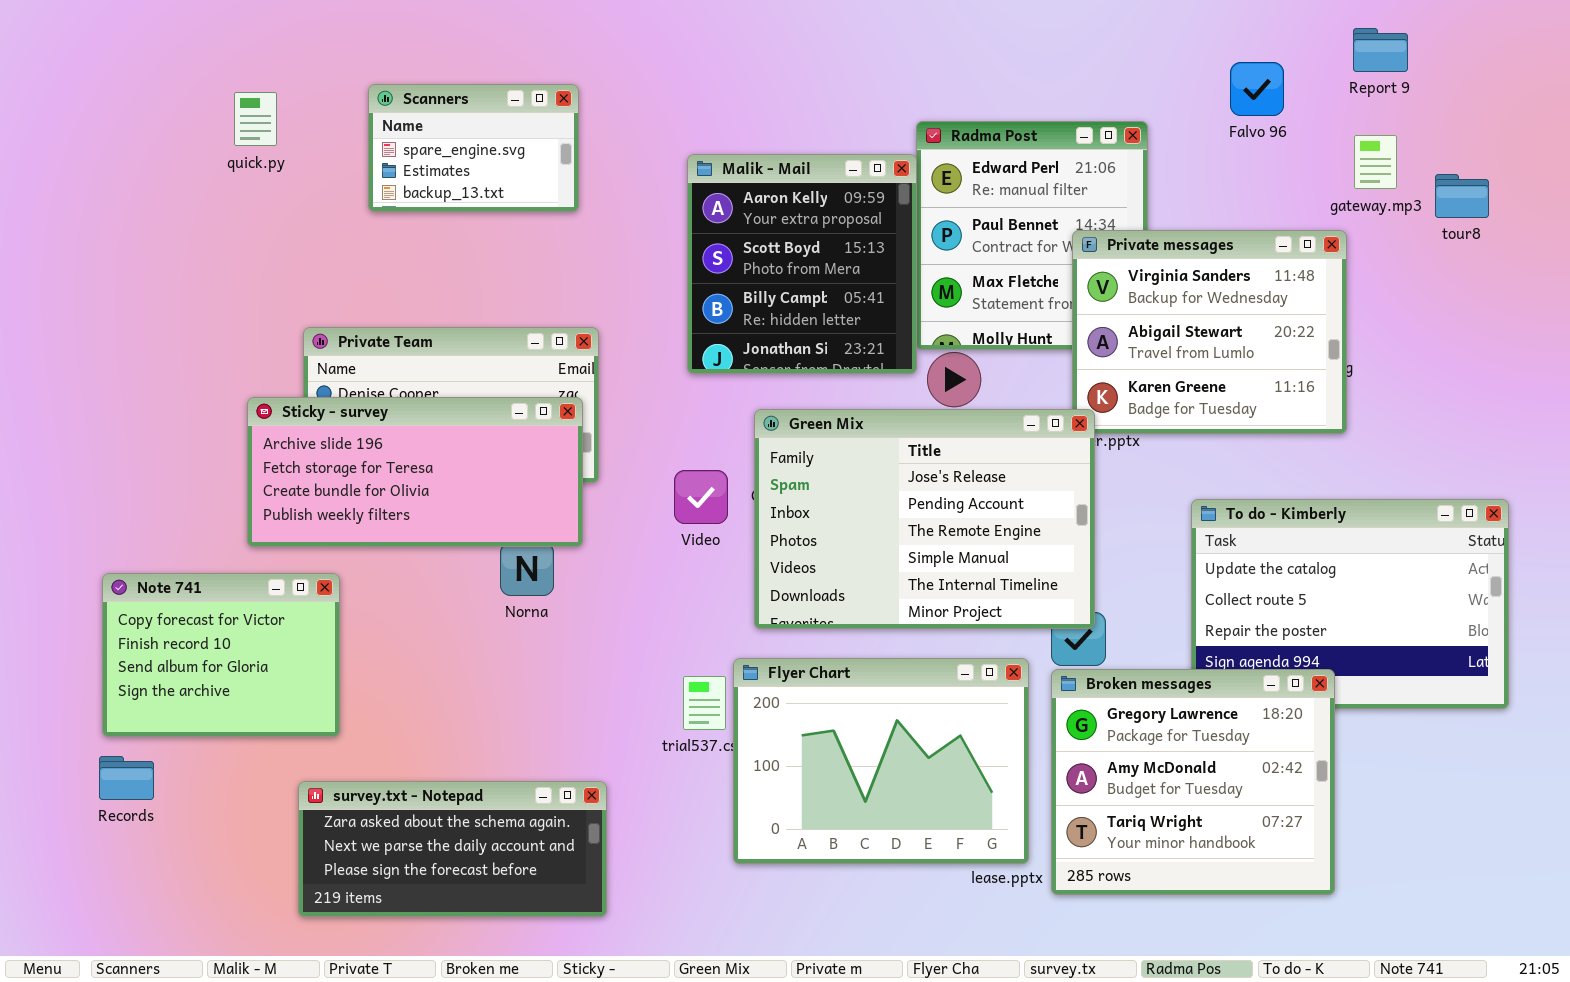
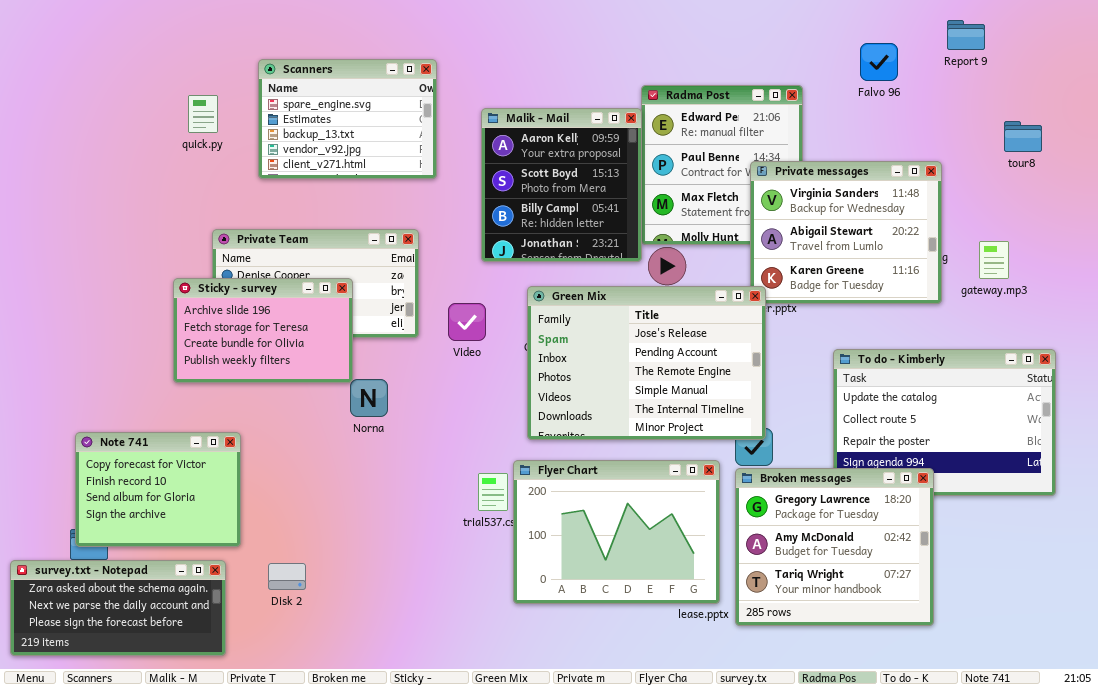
Scanners: [368,84,579,212] -> [258,59,437,179], resized
quick.py: [234,92,277,146] -> [188,95,218,133], moved
gateway.mp3: [1354,135,1397,189] -> [979,241,1009,279], moved
Sticky - survey: [247,397,583,547] -> [173,278,353,383], resized
Video: [674,470,728,524] -> [448,303,486,341], moved
Note 741: [102,573,340,737] -> [75,432,241,547], moved
survey.txt - Notepad: [298,781,607,917] -> [10,560,226,656], moved

